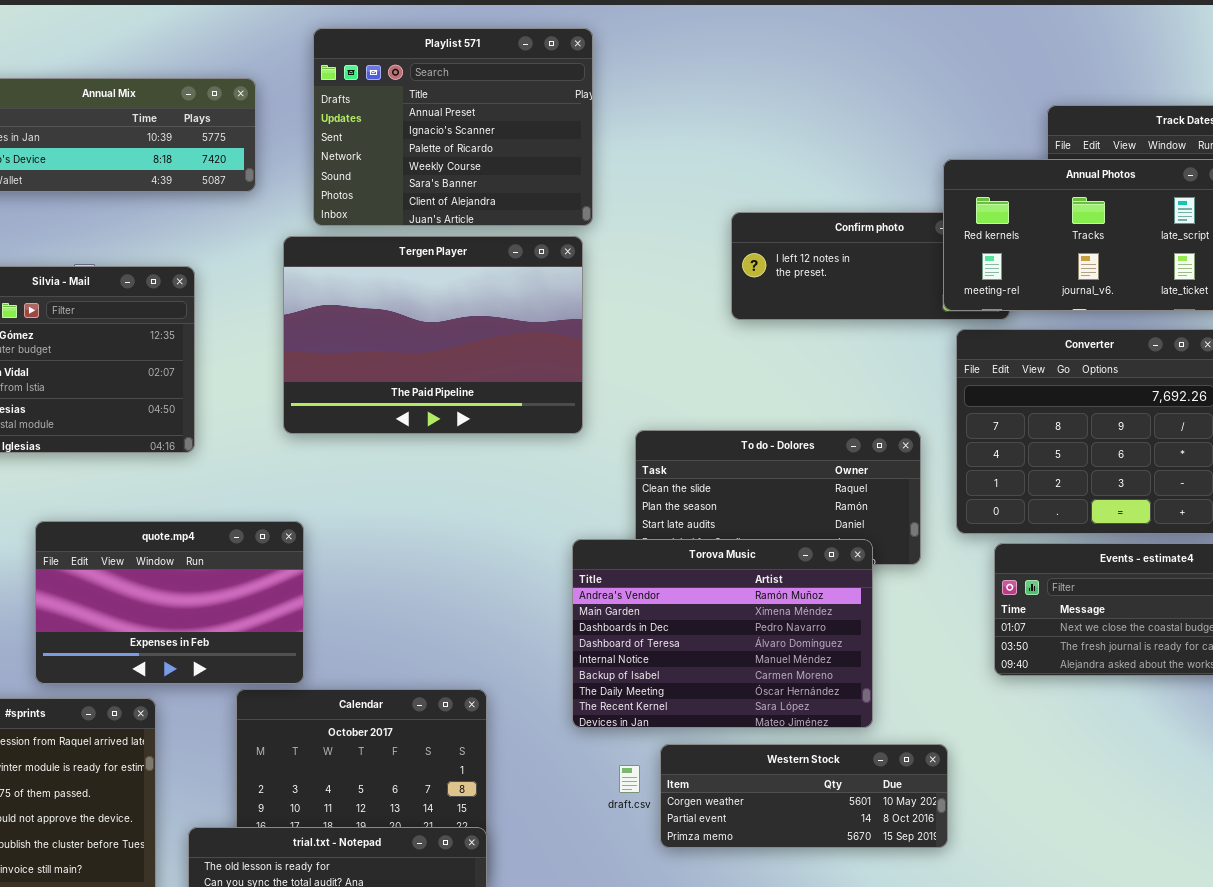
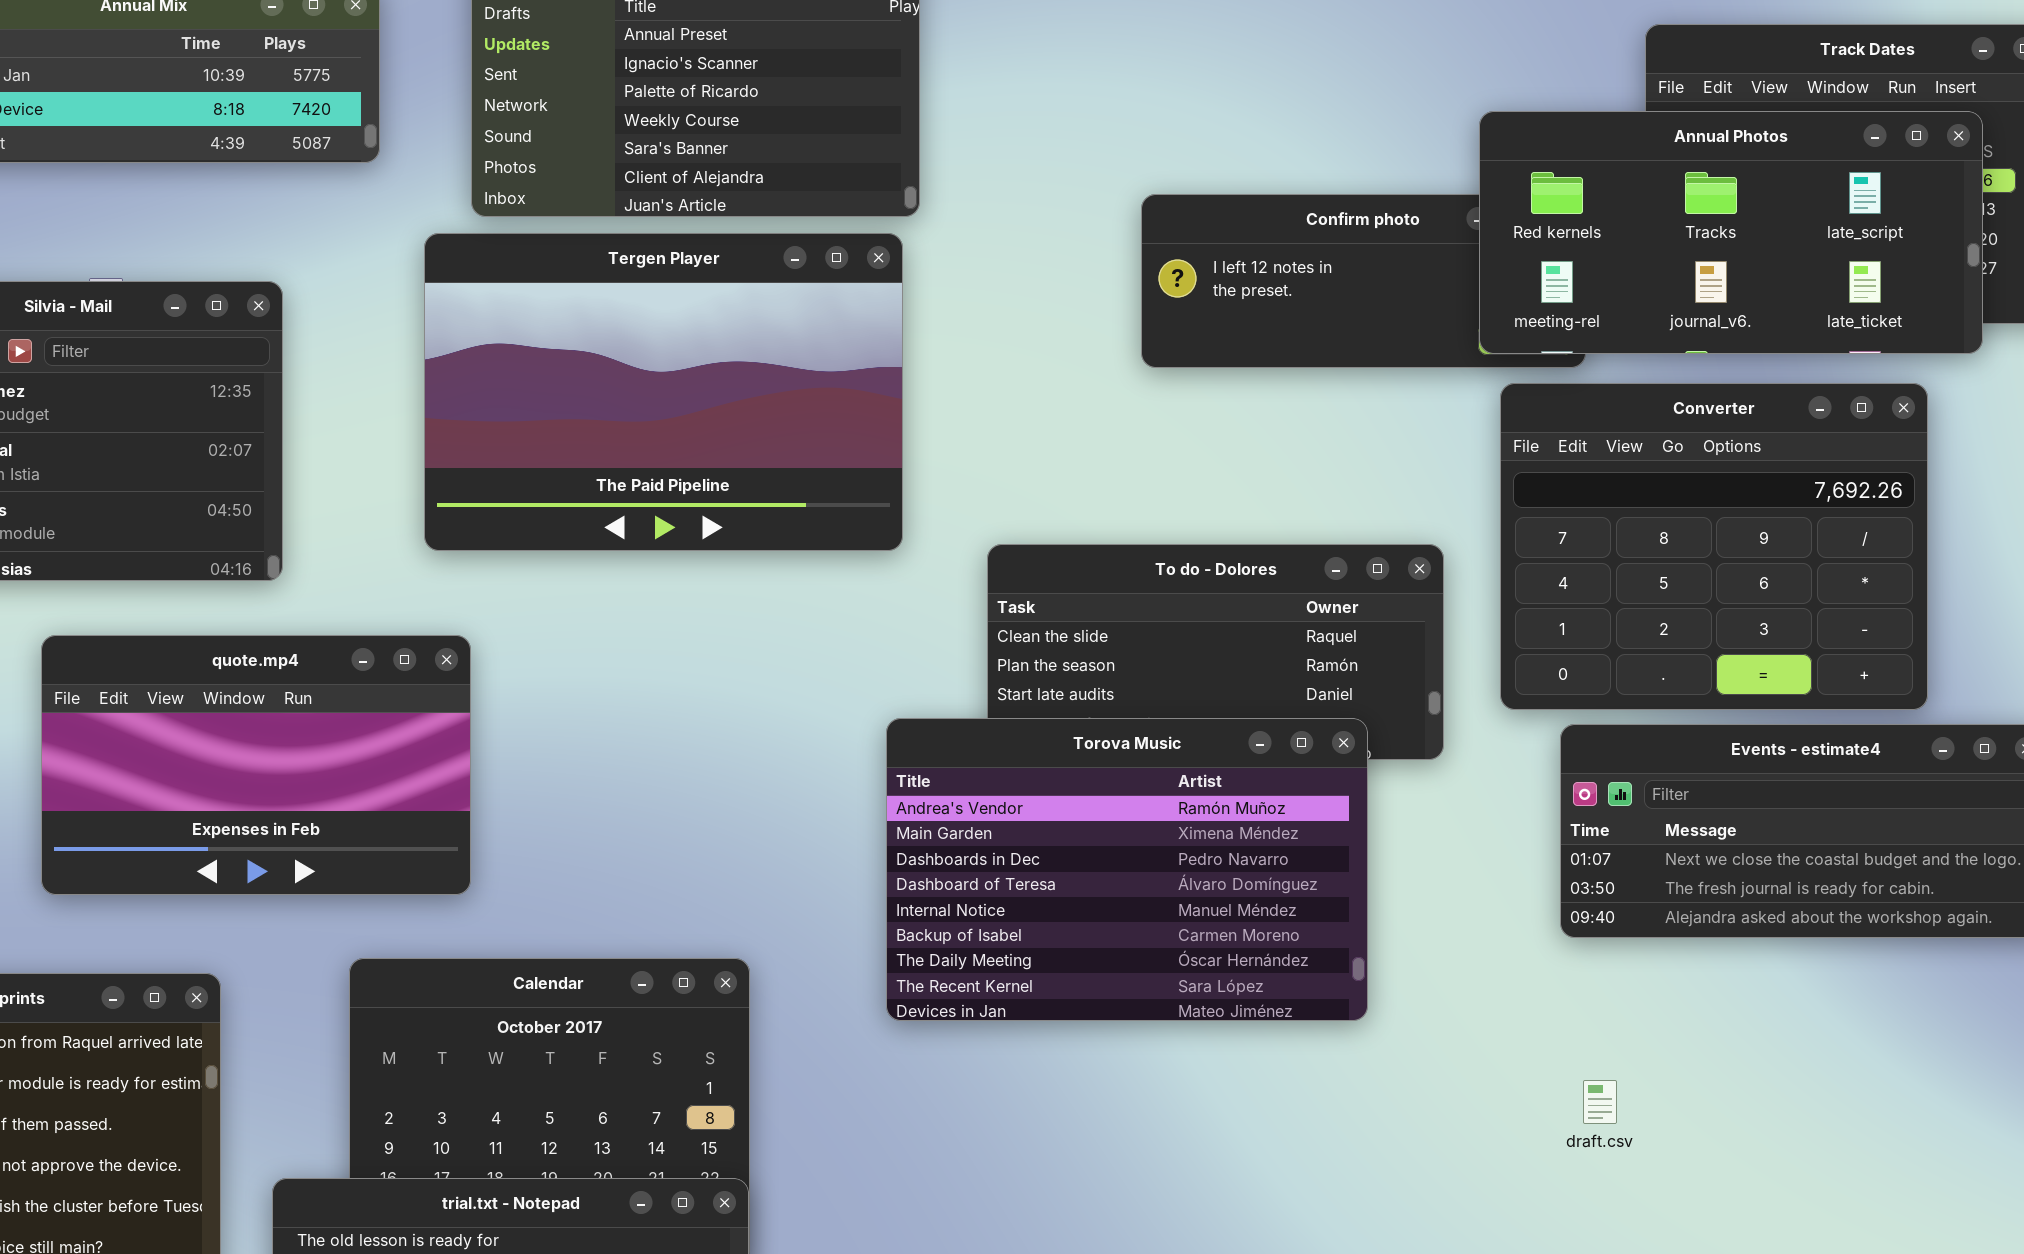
quote.mp4: [35,521,304,684] -> [41,635,471,895], moved
Western Stock: [660,744,948,848] -> none, closed
draft.csv: [619,765,640,793] -> [1583,1080,1617,1124], moved

